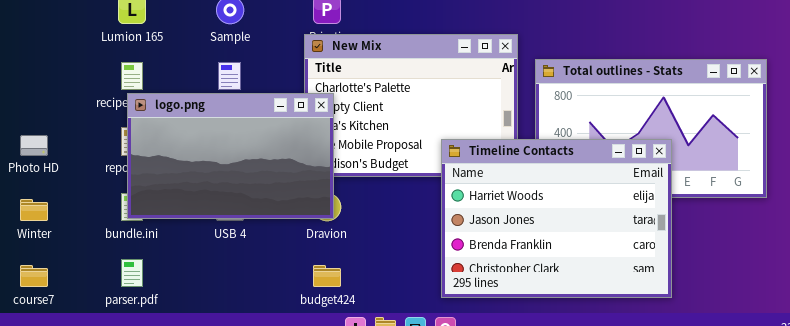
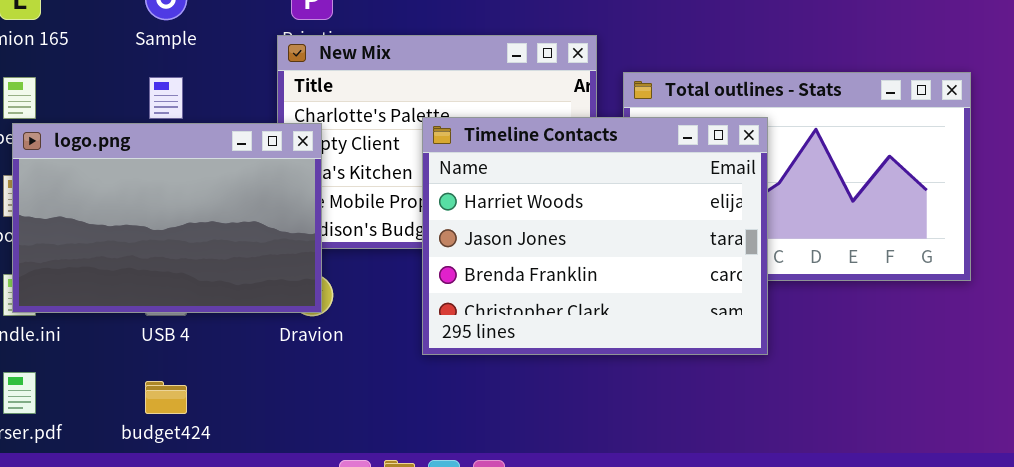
Timeline Contacts: [441,139,672,298] -> [422,117,768,355], moved
budget424: [313,265,341,287] -> [145,381,187,414], moved

